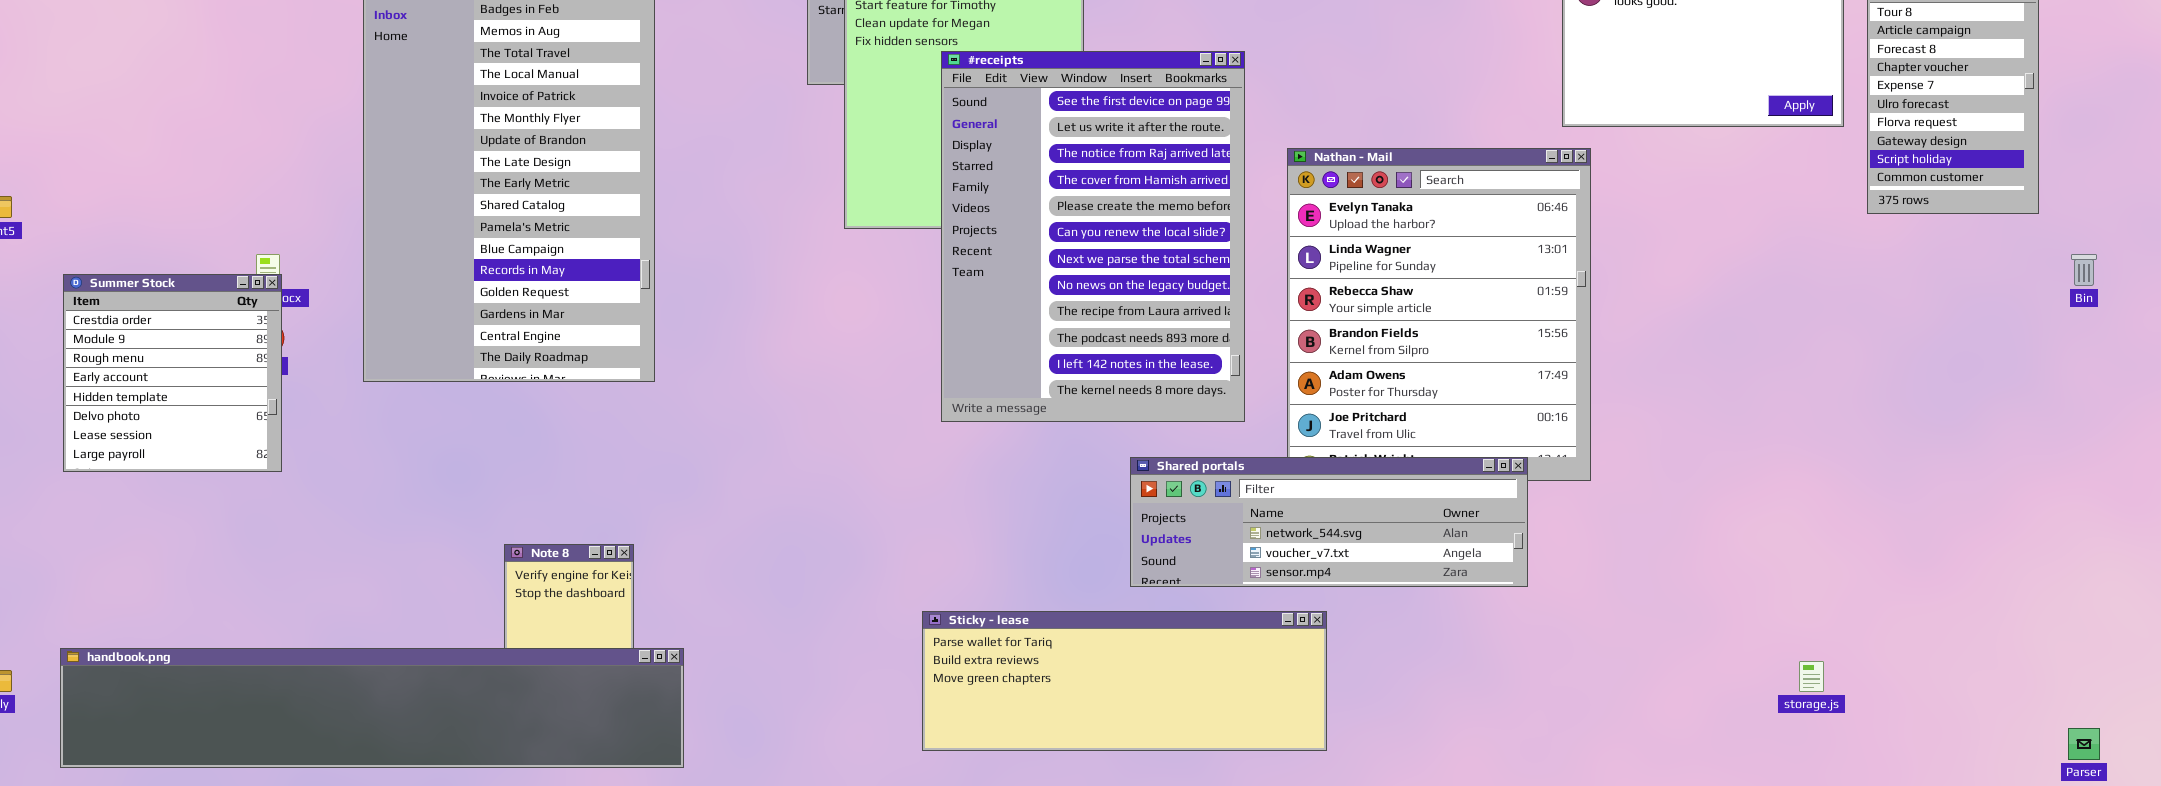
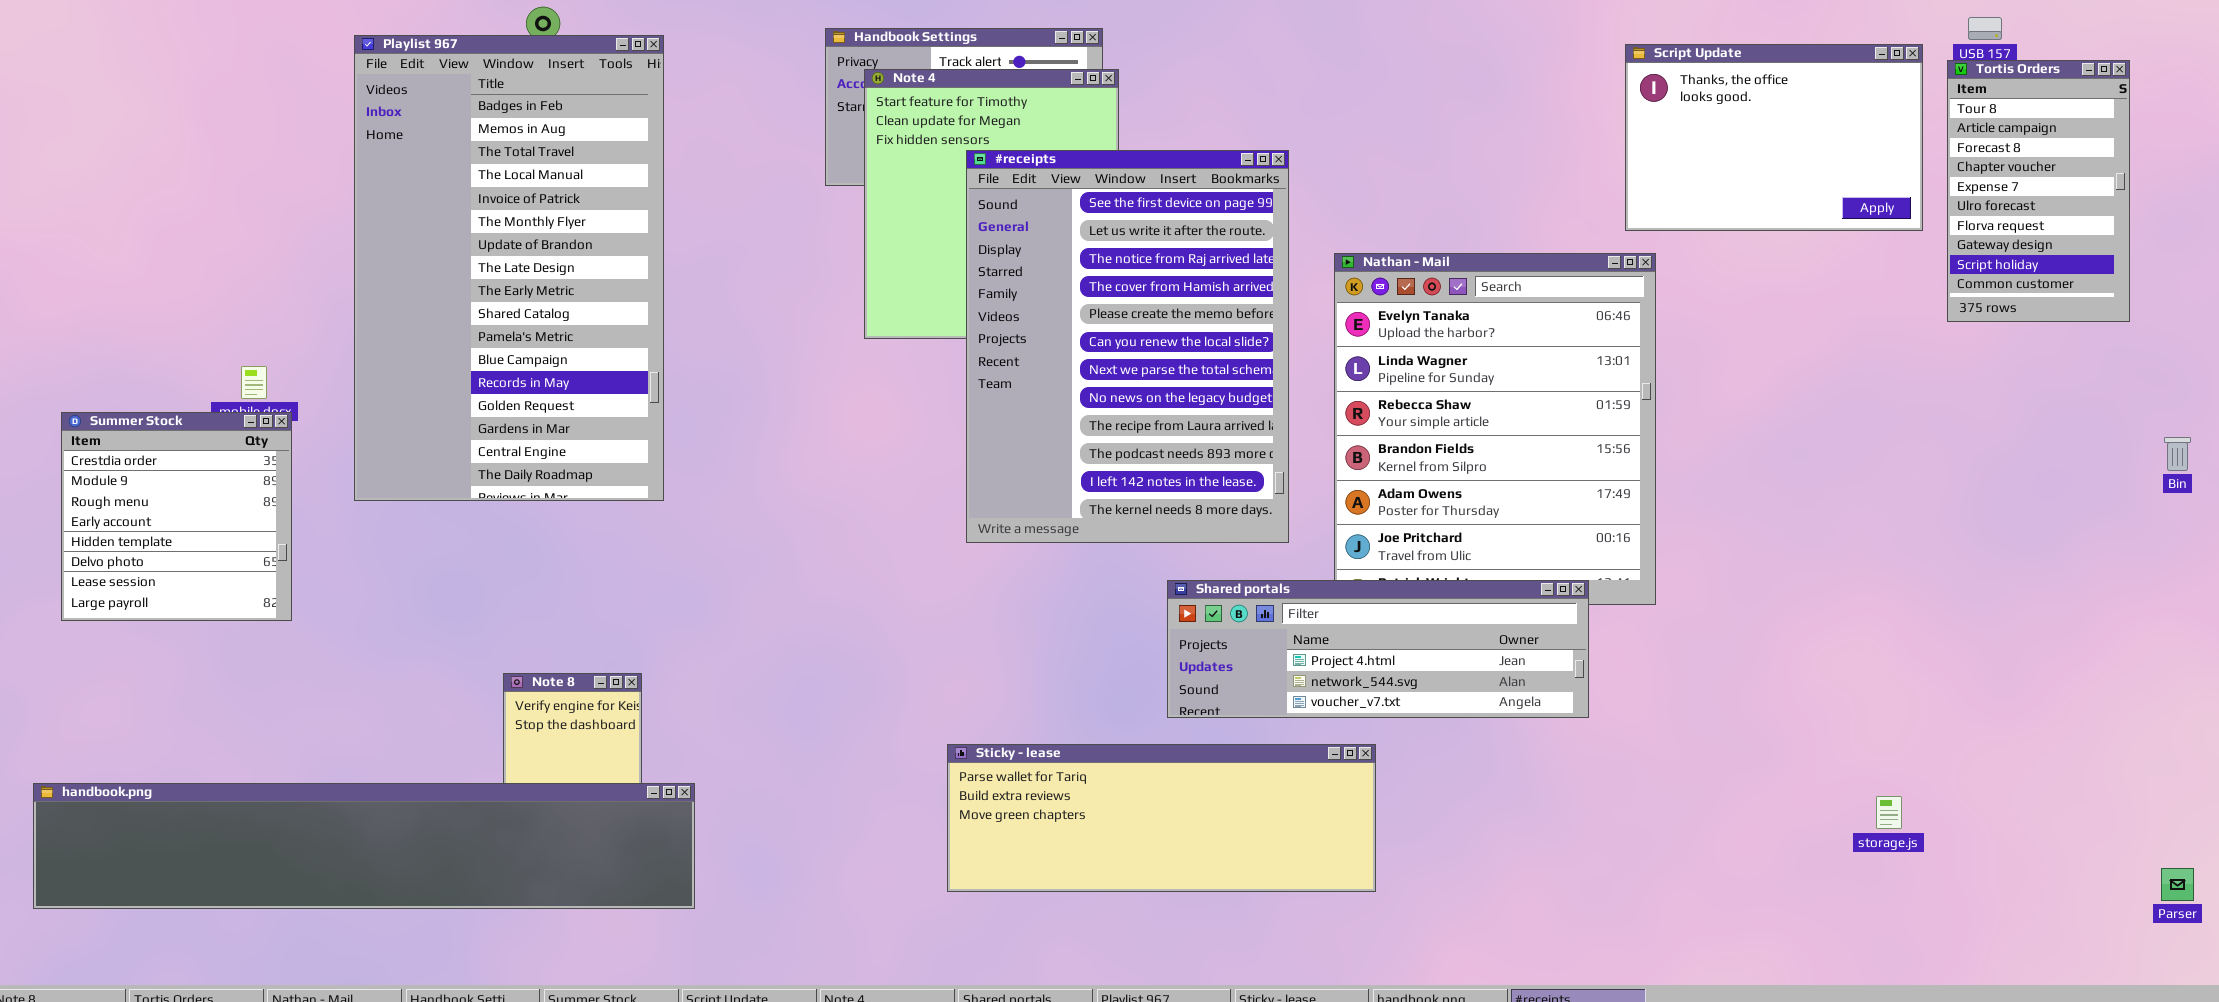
Bin: [2071,254,2097,286] -> [2164,437,2191,471], moved
Summer Stock: [63,274,282,472] -> [61,412,292,621], moved
Shared portals: [1130,457,1528,587] -> [1167,580,1589,718], scrolled up 1 row

